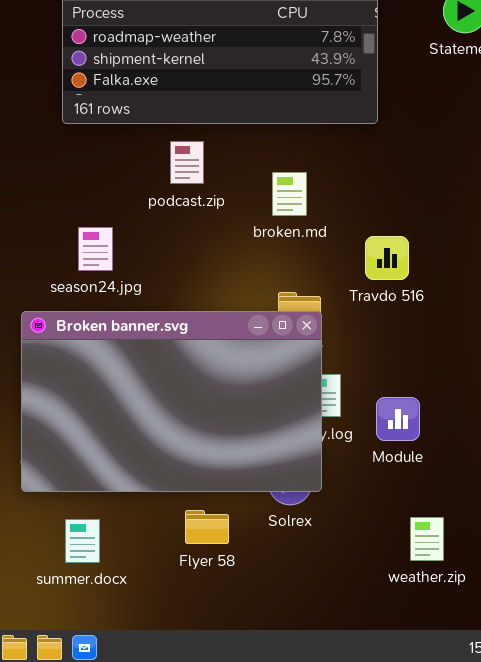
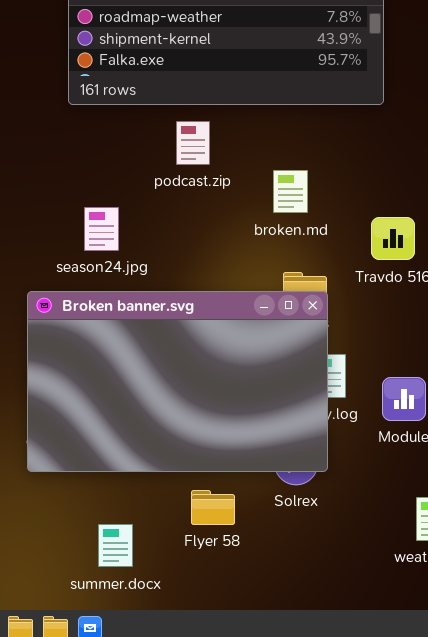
broken.md: [272,172,307,216] -> [273,170,308,213], moved
summer.docx: [65,519,100,563] -> [98,524,133,567], moved

